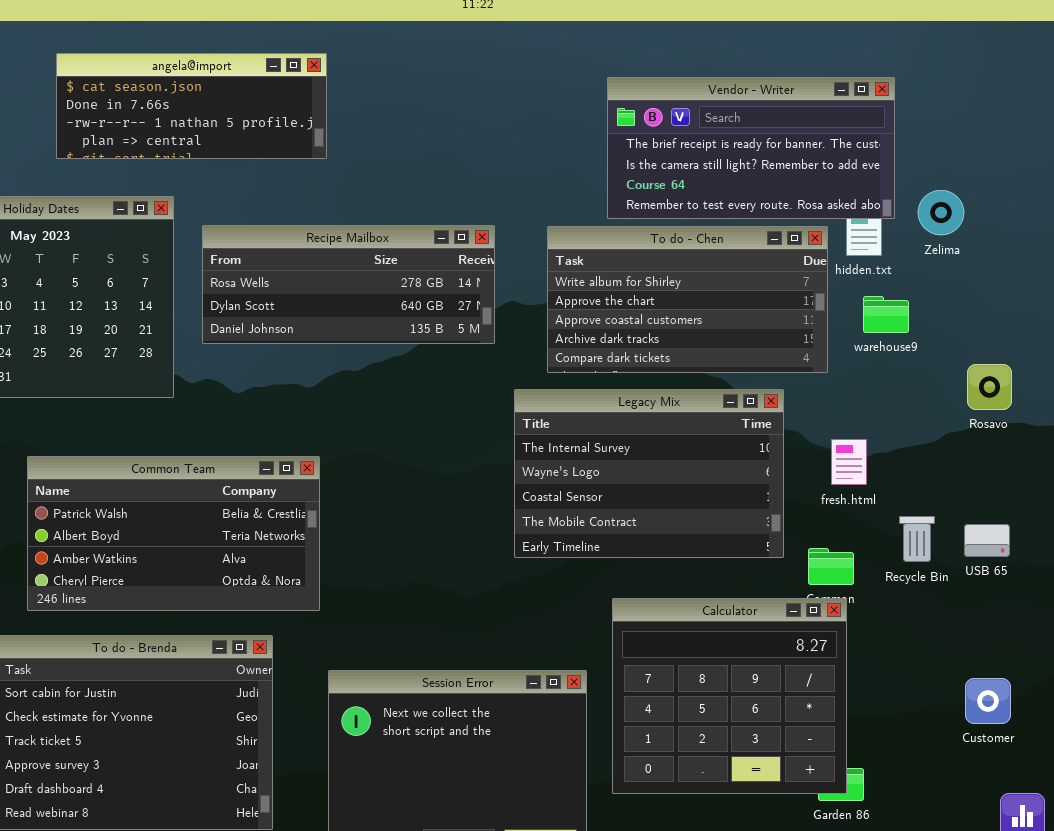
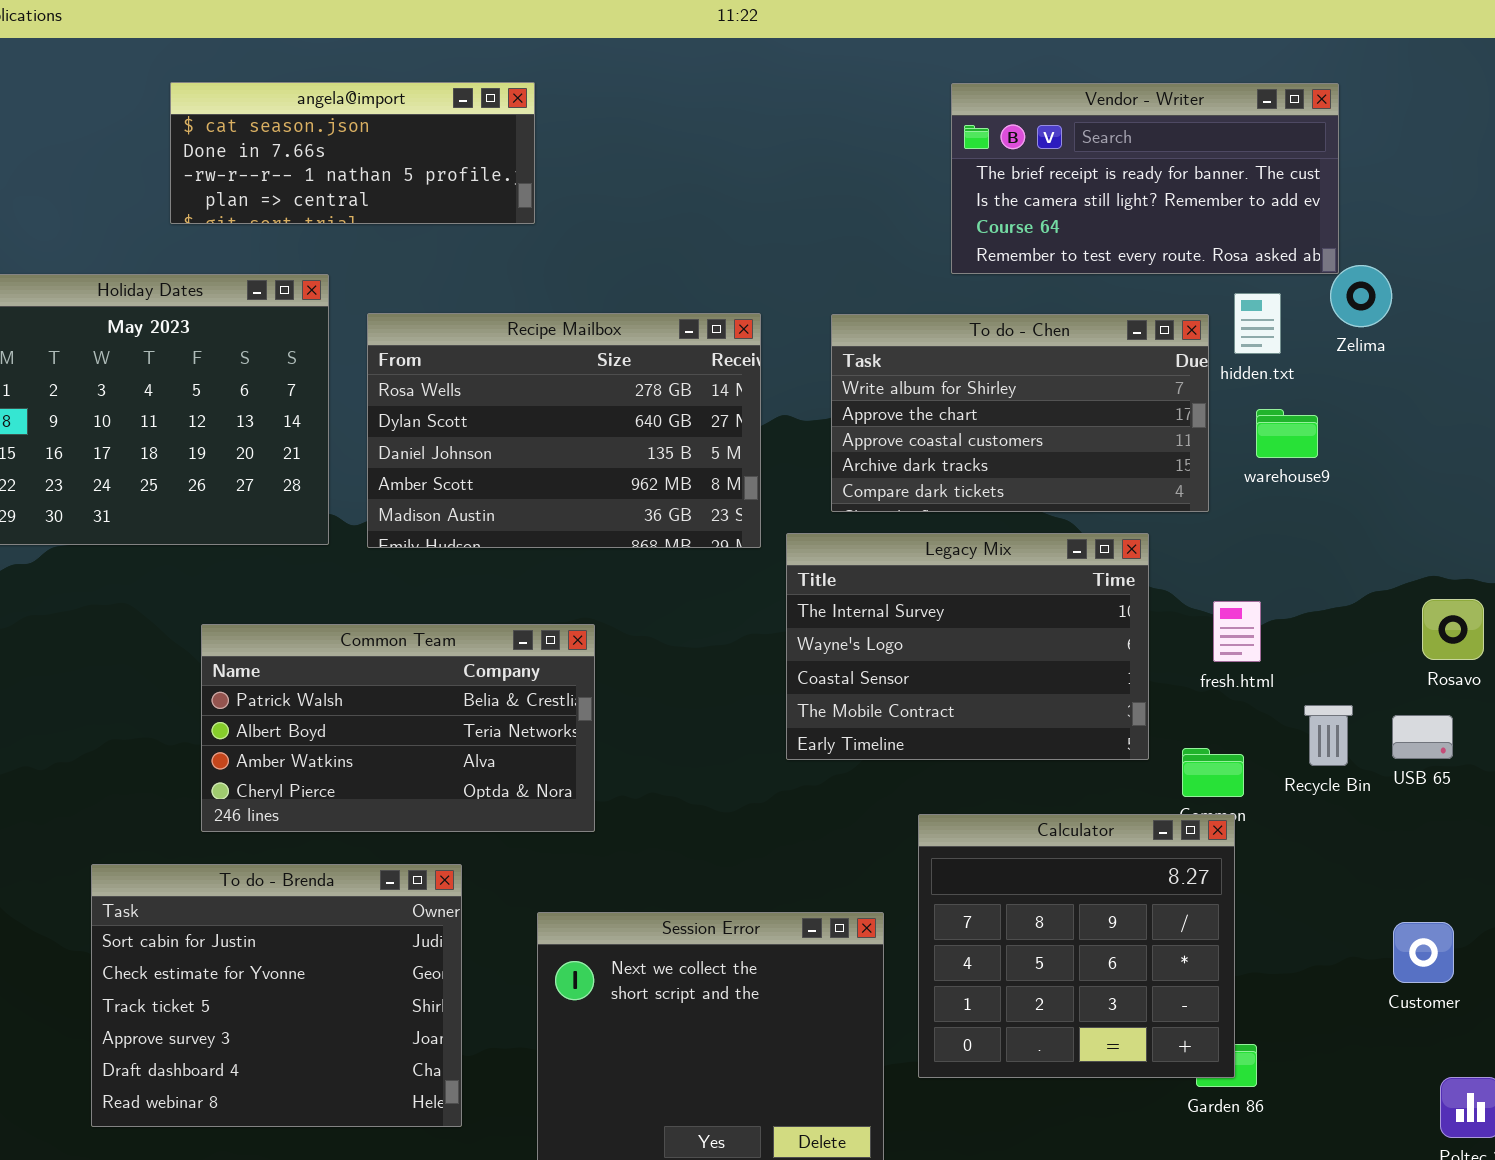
Vendor - Writer: [607,77,895,219] -> [951,83,1339,274], moved
Recipe Mailbox: [202,225,495,344] -> [367,313,761,548], resized
Rosavo: [967,364,1012,410] -> [1422,599,1484,660], moved
Common Team: [27,456,320,611] -> [201,624,595,832], moved

